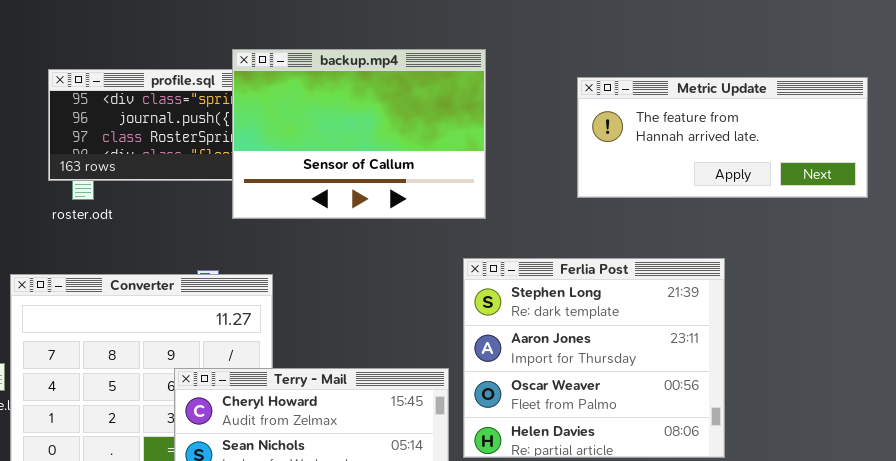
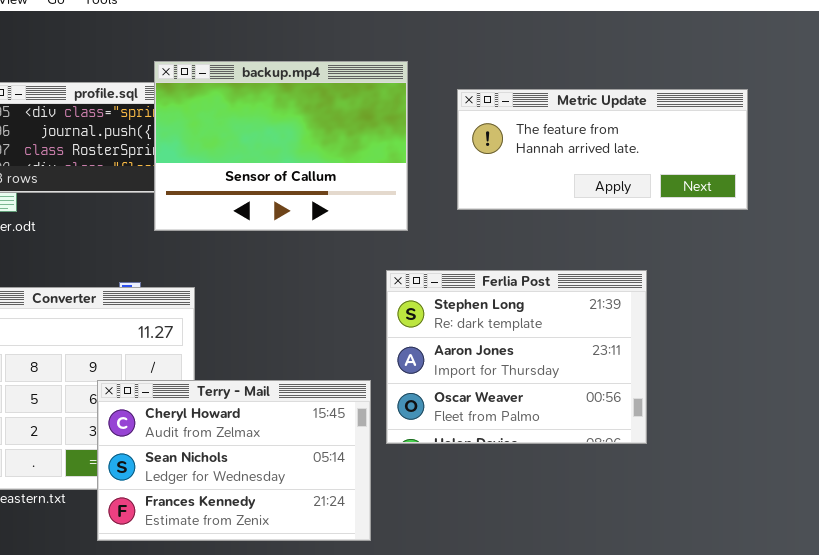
Metric Update: [577,77,868,198] -> [457,89,748,210], moved
Ferlia Post: [463,258,725,458] -> [386,270,647,444], resized

